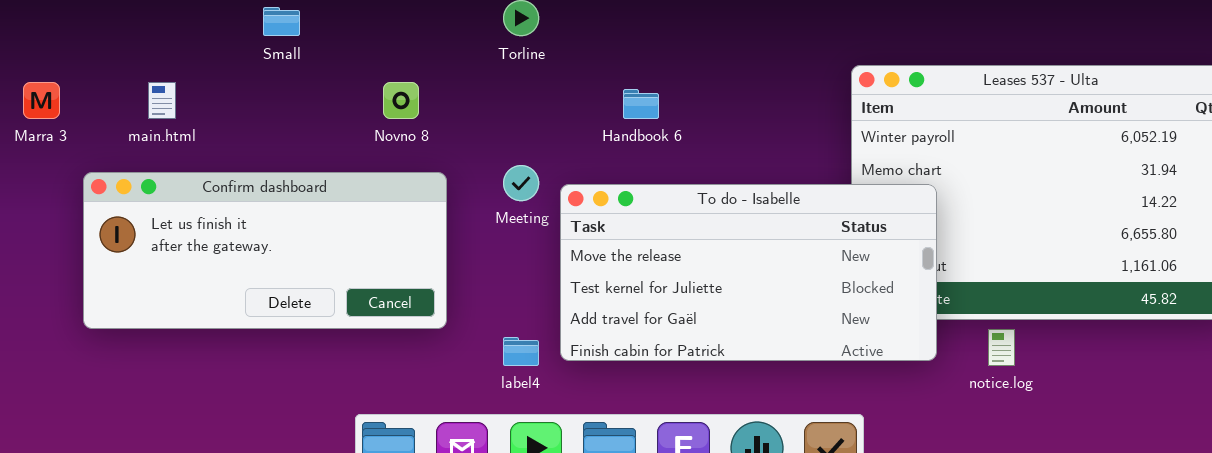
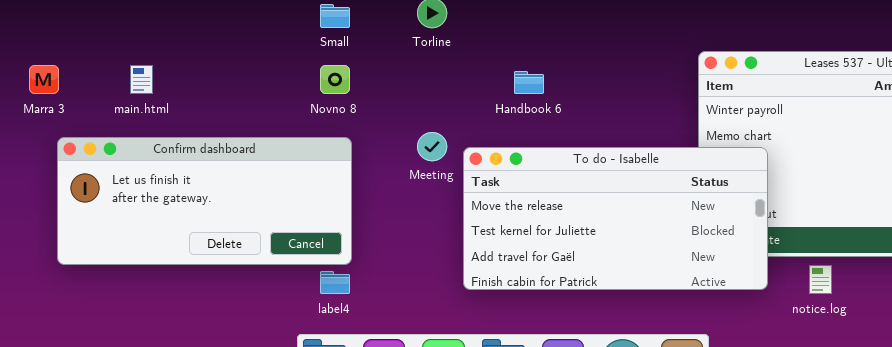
Small: [263,7,300,36] -> [320,4,350,28], moved
Confirm dashboard: [83,172,447,329] -> [57,137,352,265], moved
label4: [503,337,539,366] -> [320,271,350,294], moved

